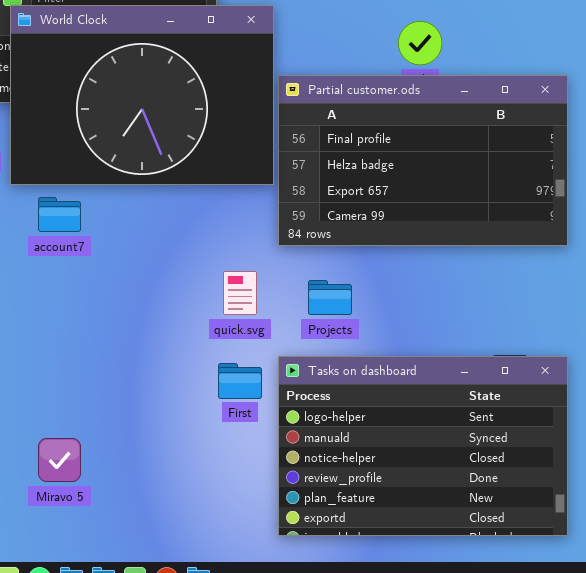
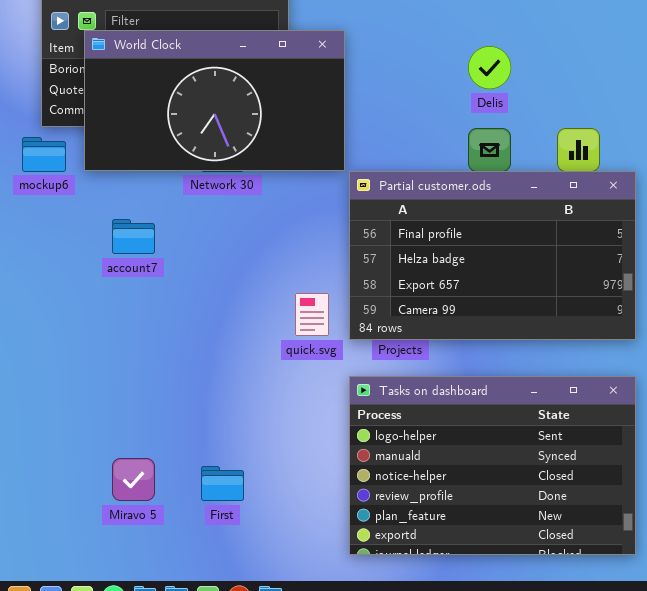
World Clock: [10,5,274,185] -> [84,30,345,171], resized
Partial customer.ods: [278,75,568,246] -> [349,171,636,340], moved
First: [218,363,262,399] -> [201,466,244,501], moved

